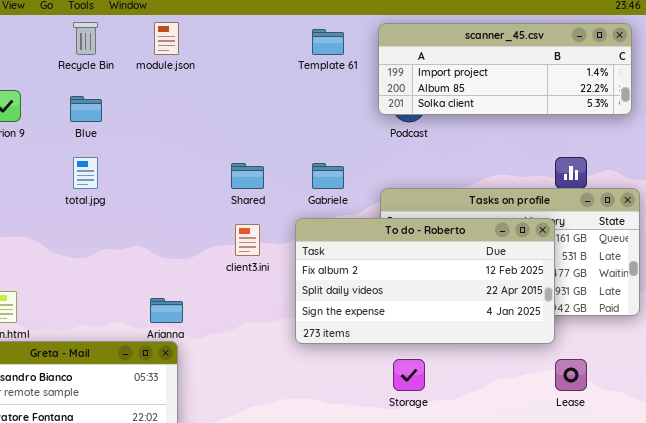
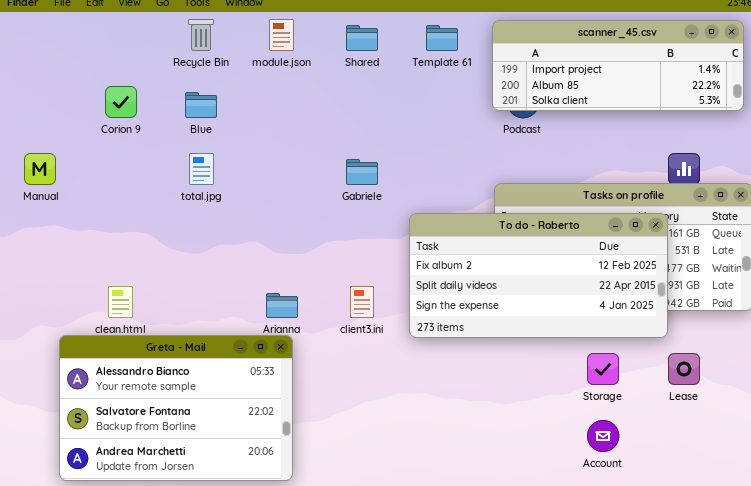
Shared: [231,163,264,189] -> [346,25,378,51], moved
Gabriele: [312,163,344,189] -> [346,159,378,185], moved
client3.ini: [235,224,260,256] -> [350,286,374,318], moved
Storage: [393,359,425,391] -> [587,353,619,385], moved

